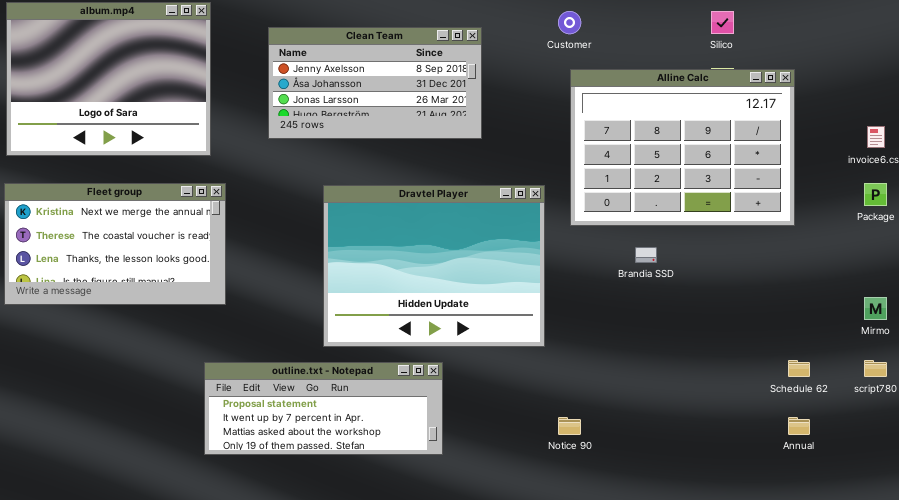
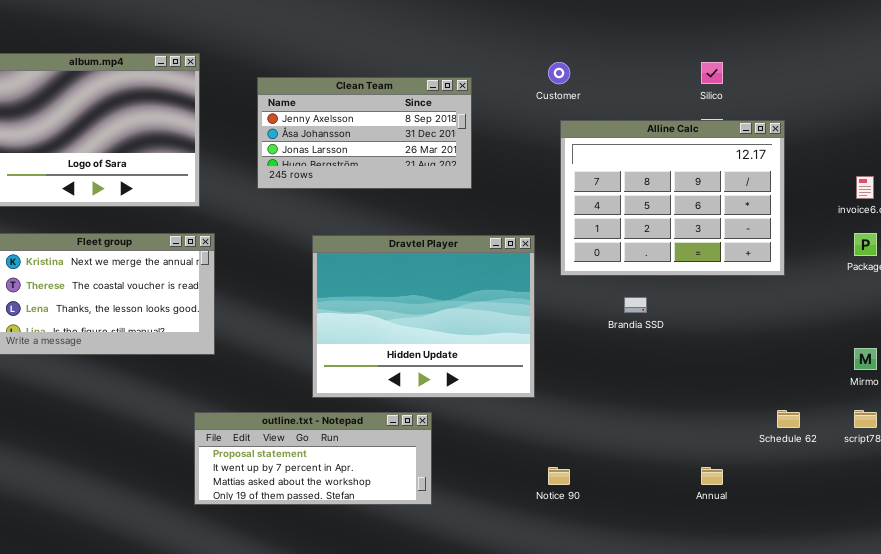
Annual: [788,417,810,435] -> [701,467,723,485], moved

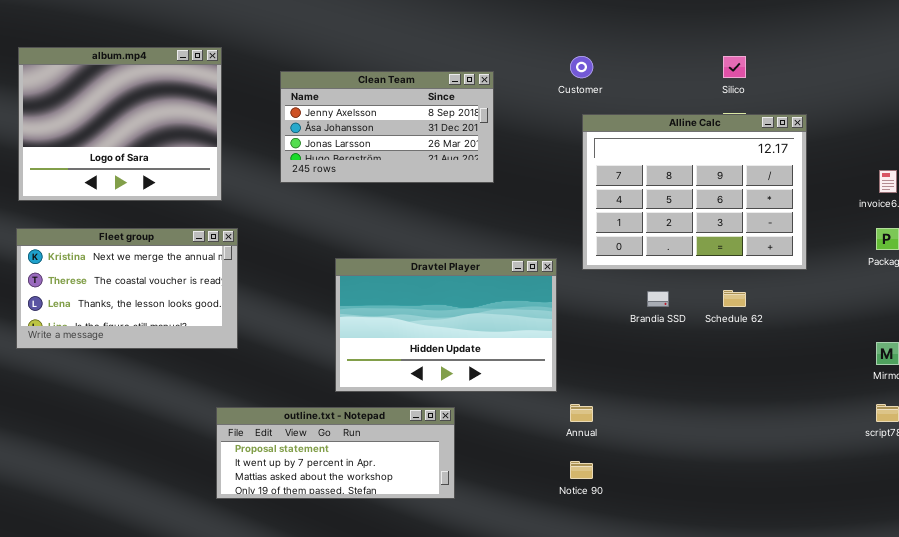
Dravtel Player: [312,235,535,398] -> [335,258,557,392], resized
Schedule 62: [777,410,800,428] -> [723,290,746,307], moved
Annual: [701,467,723,485] -> [570,404,593,422], moved

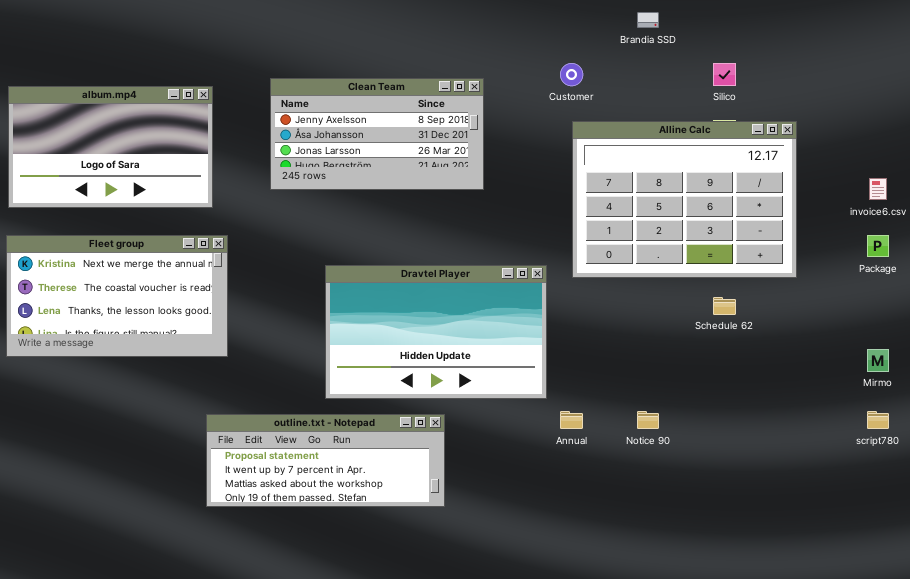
album.mp4: [18,47,222,201] -> [8,86,213,208], resized
Brandia SSD: [647,291,669,307] -> [637,12,659,28], moved
Notice 90: [570,461,593,479] -> [637,411,659,429], moved

